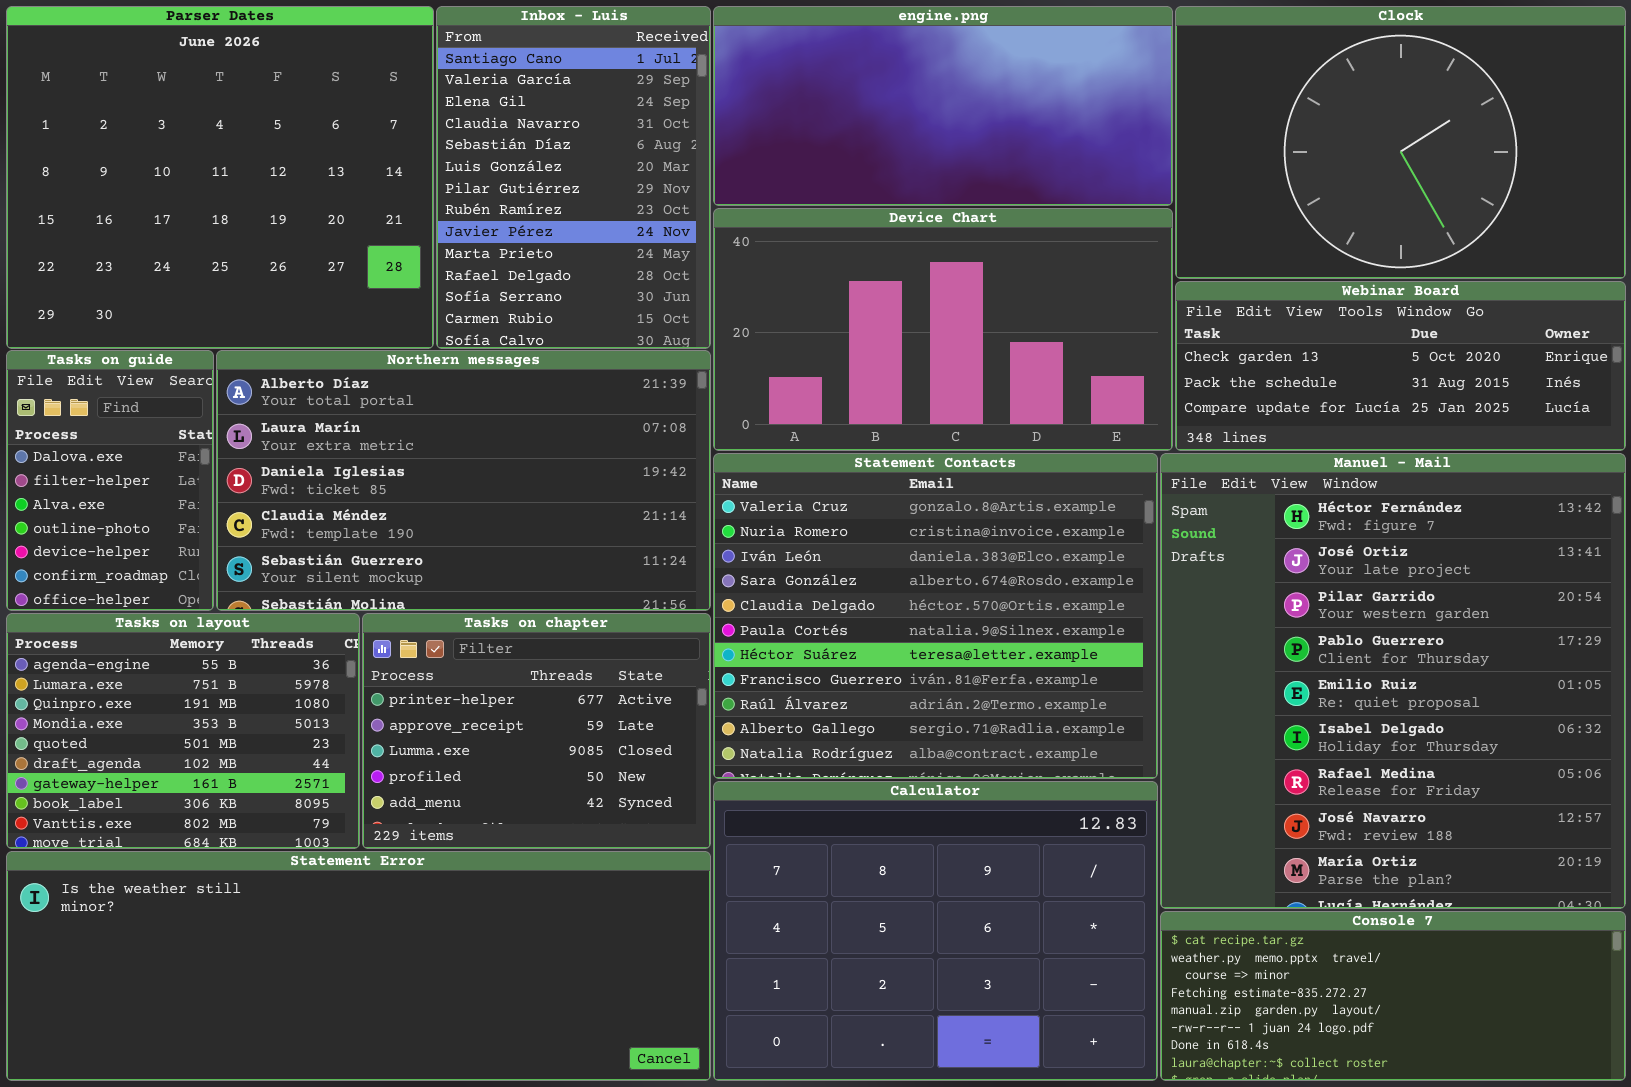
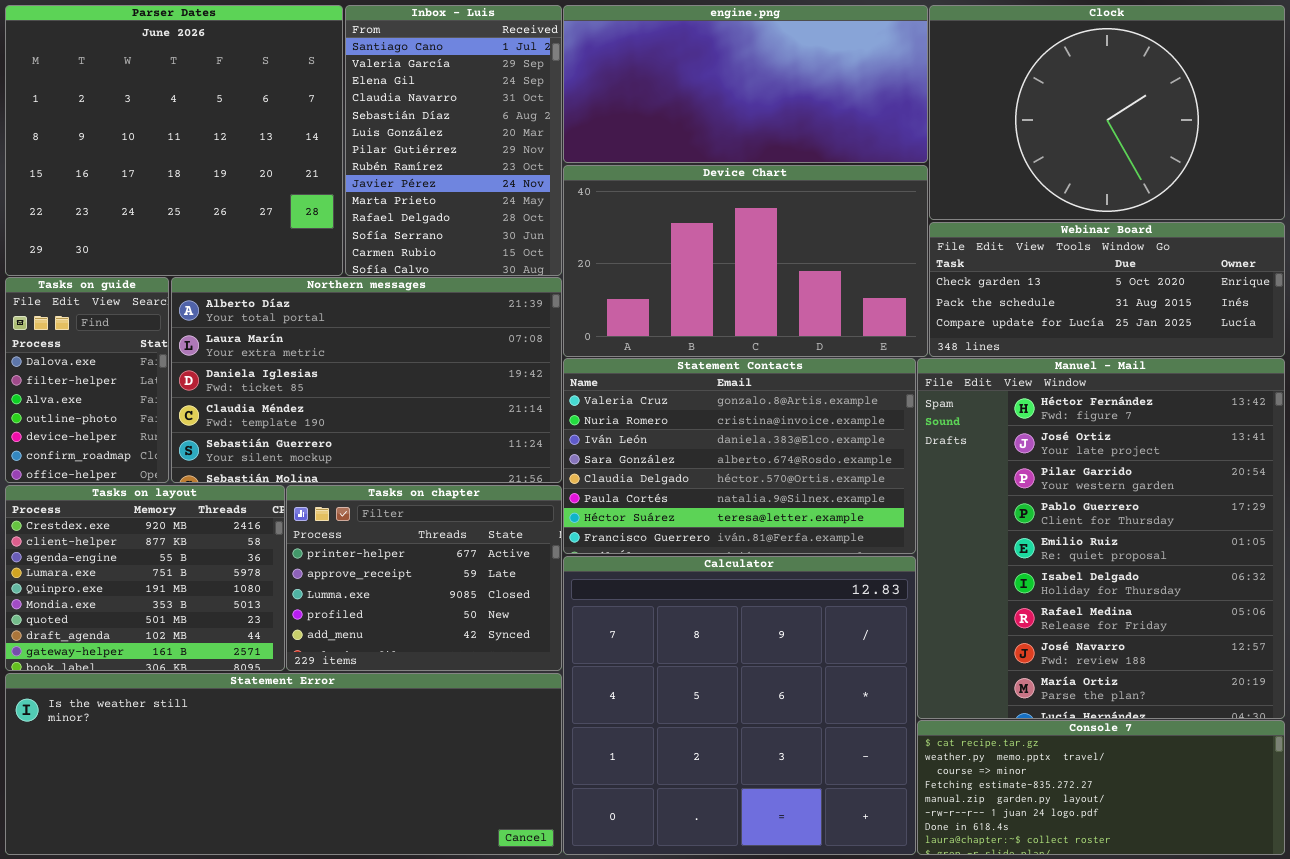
Statement Contacts: [713,453,1158,779] -> [563,358,916,554], resized
Tasks on layout: [6,613,360,849] -> [5,485,285,671], scrolled up 2 rows
Calculator: [713,781,1158,1081] -> [563,556,916,855], resized

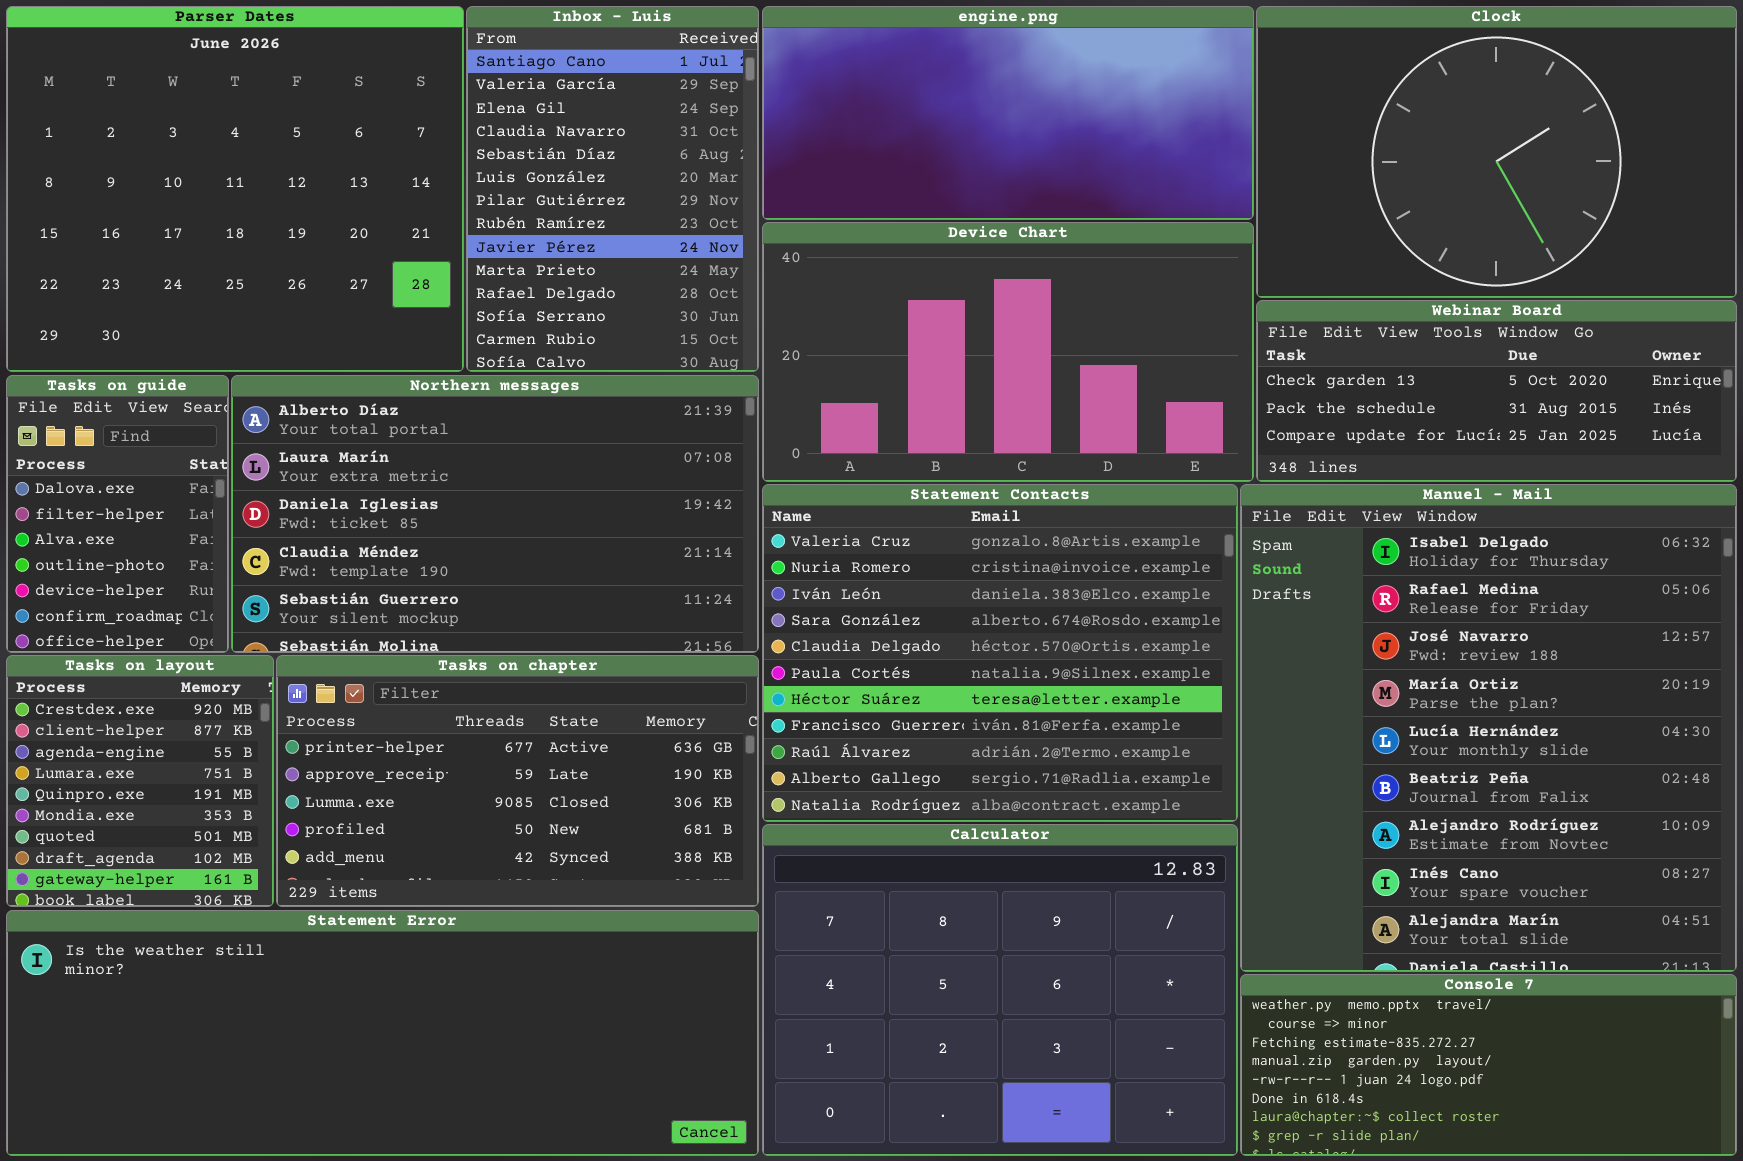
Statement Contacts: [563,358,916,554] -> [762,484,1238,822], resized
Manuel - Mail: [917,358,1285,719] -> [1240,484,1737,972], scrolled down 5 rows
Tasks on layout: [5,485,285,671] -> [6,655,274,907], resized
Tasks on chapter: [286,485,562,671] -> [276,655,759,907], resized
Calculator: [563,556,916,855] -> [762,824,1238,1156], resized
Console 7: [917,720,1285,855] -> [1240,974,1737,1156], scrolled down 1 row

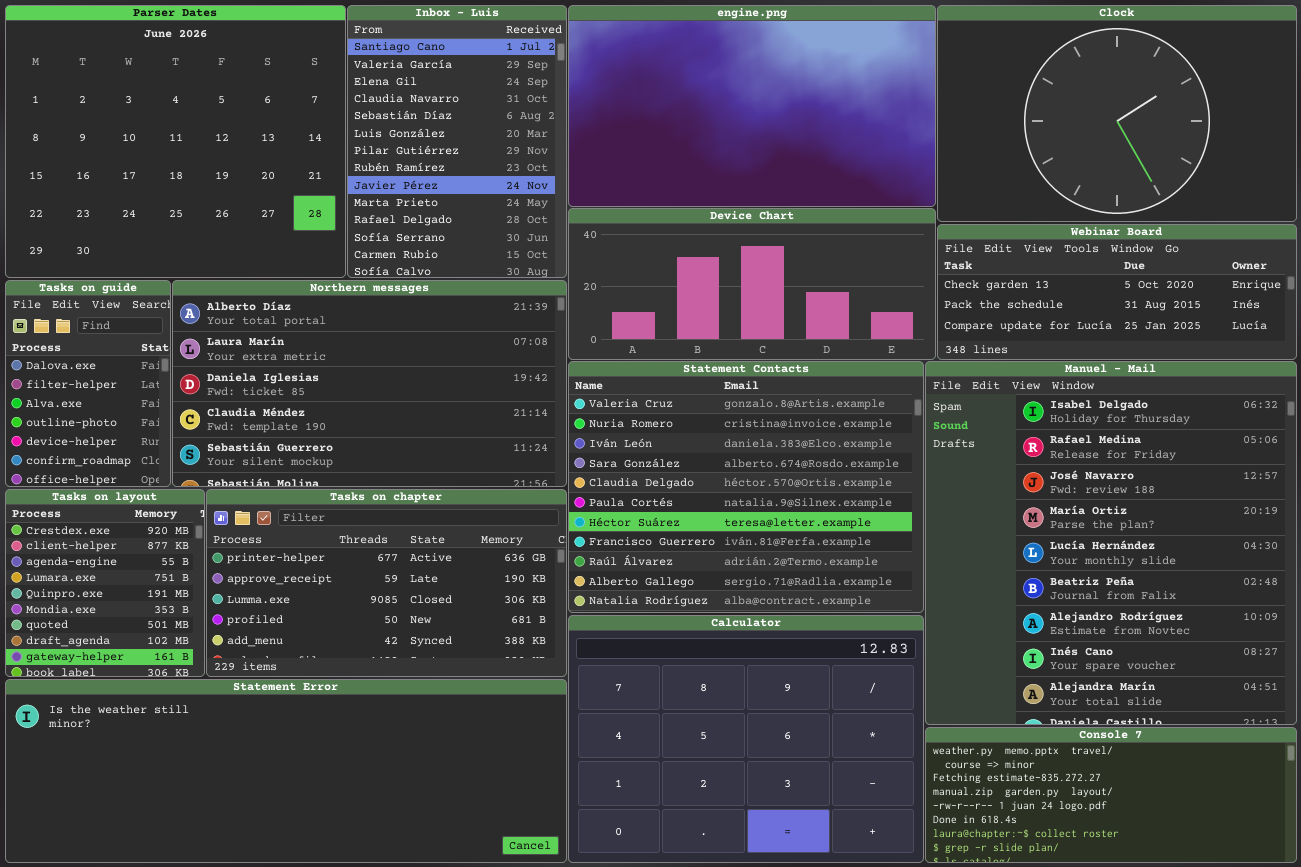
engine.png: [762,6,1254,220] -> [568,5,936,207], resized
Device Chart: [762,222,1254,482] -> [568,208,936,360], resized

